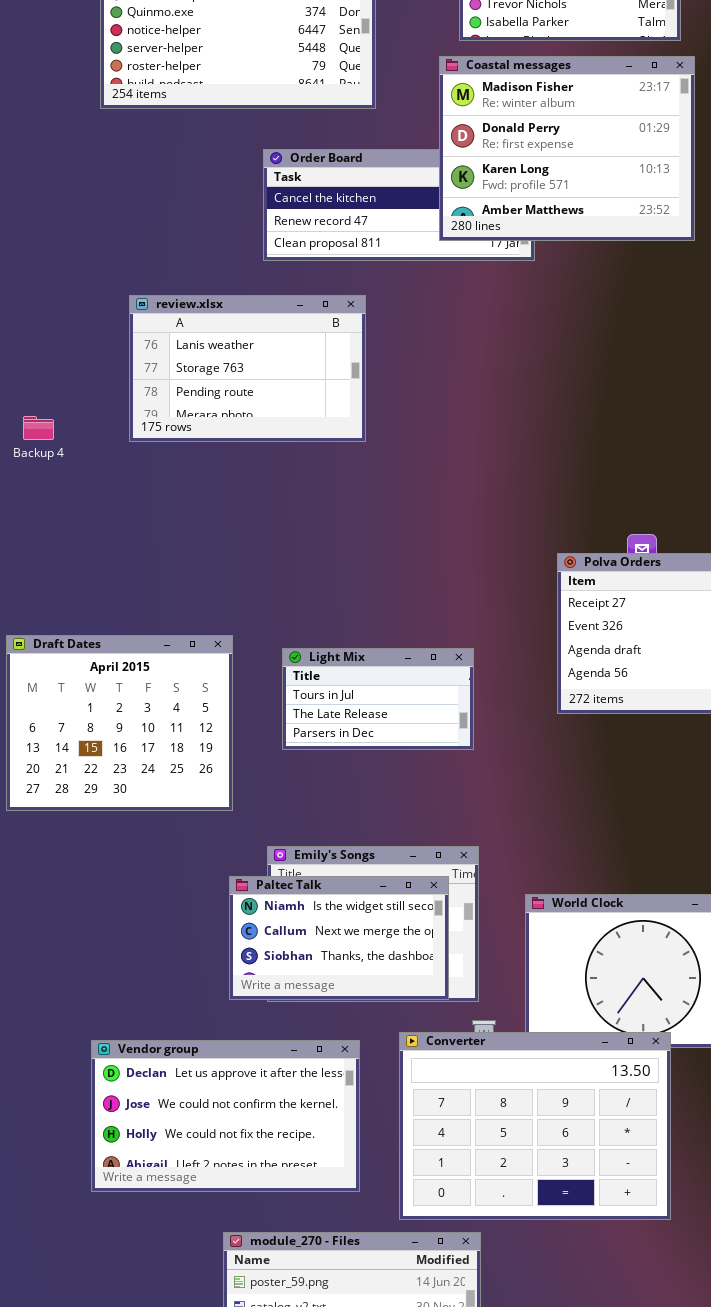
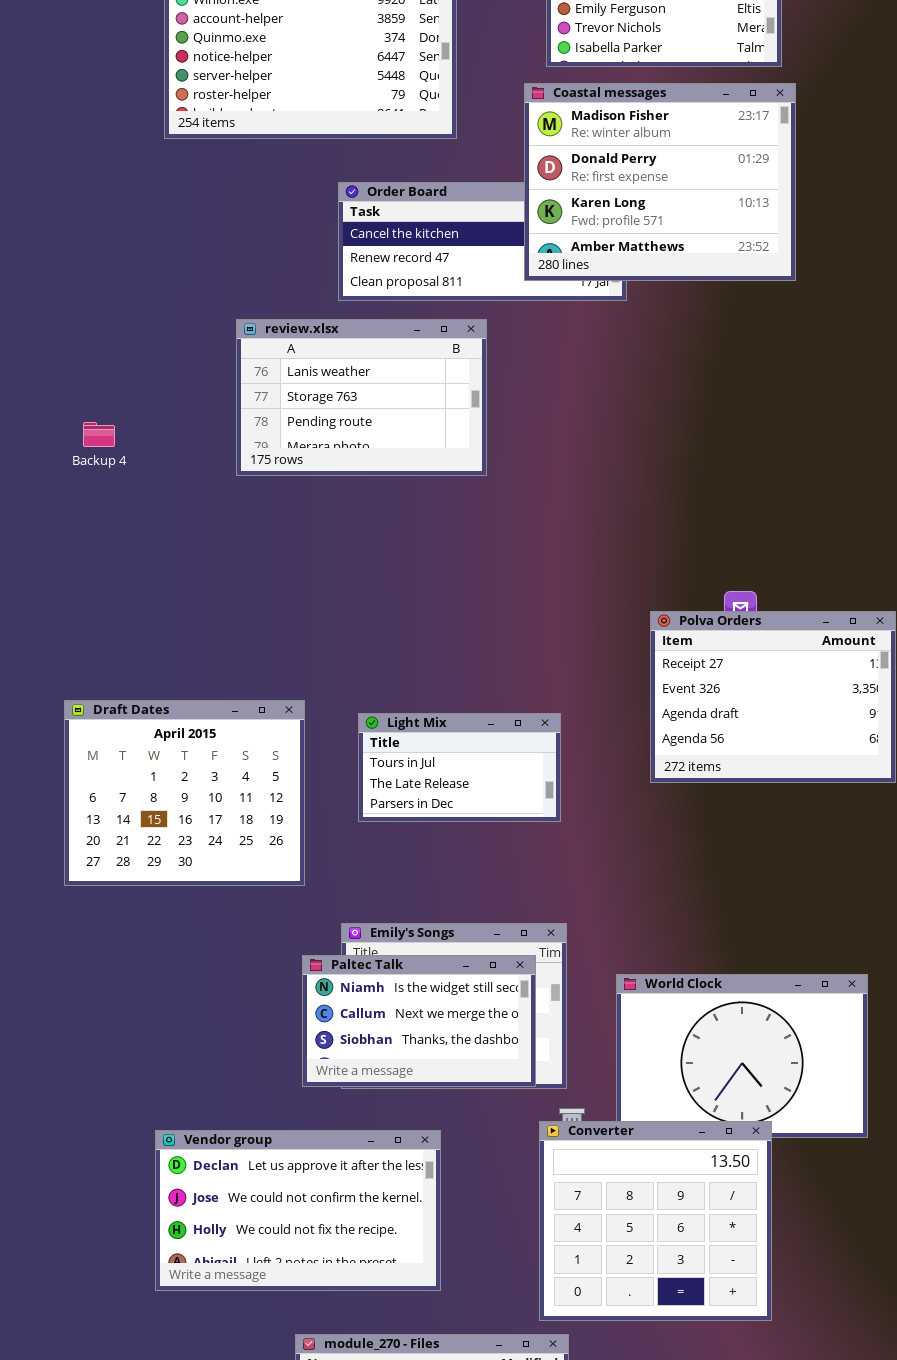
review.xlsx: [129,295,366,442] -> [236,319,487,476], moved
Backup 4: [23,416,54,440] -> [83,422,115,447], moved
Converter: [399,1032,671,1220] -> [539,1121,772,1321], resized

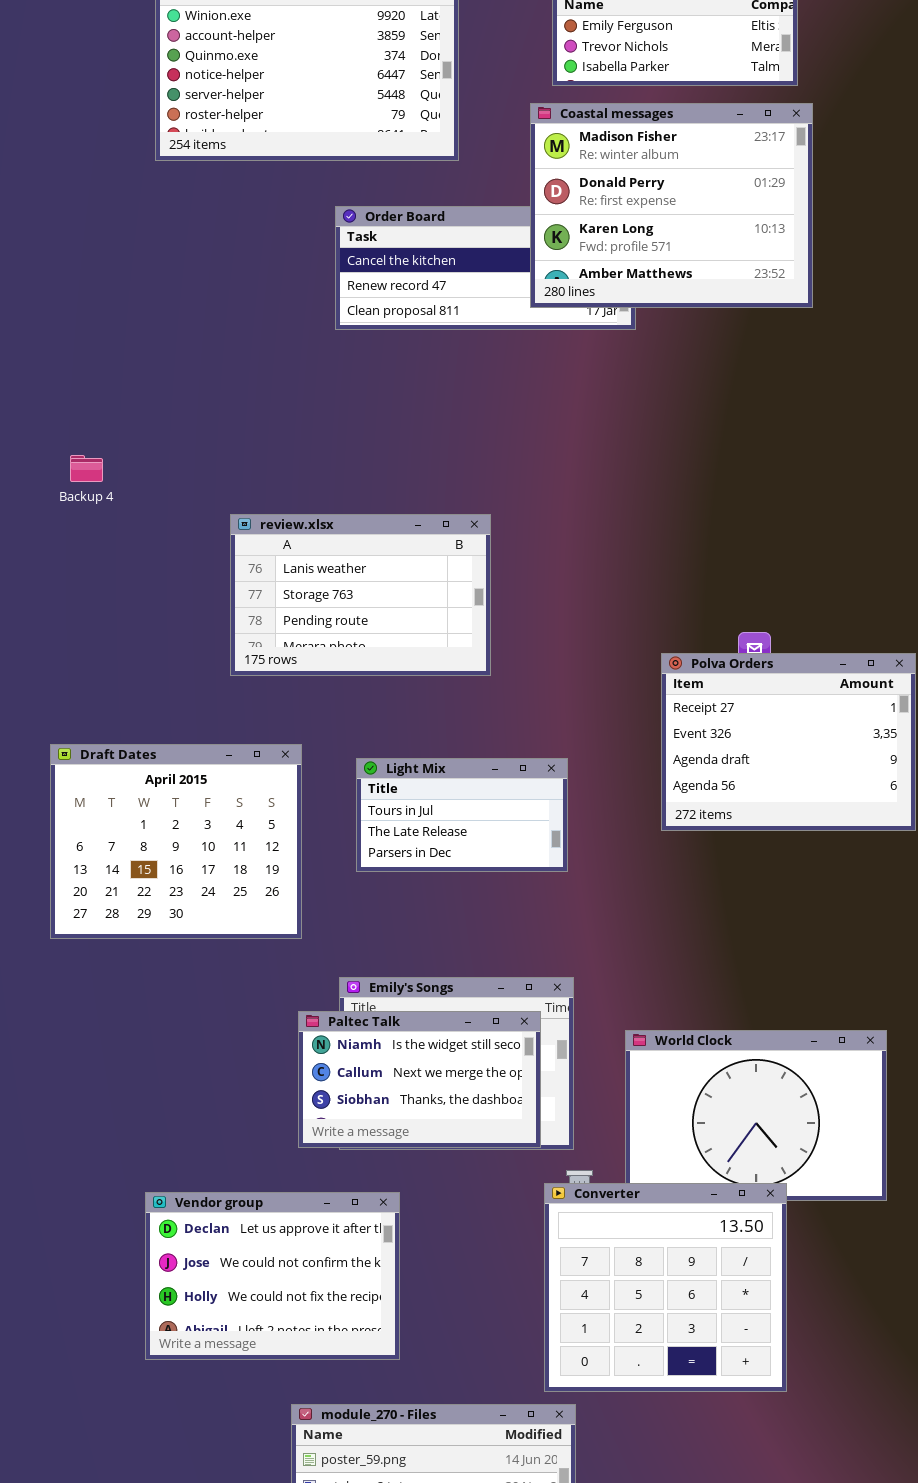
review.xlsx: [236,319,487,476] -> [230,514,491,676], moved
Vendor group: [155,1130,441,1291] -> [145,1192,400,1360], resized

